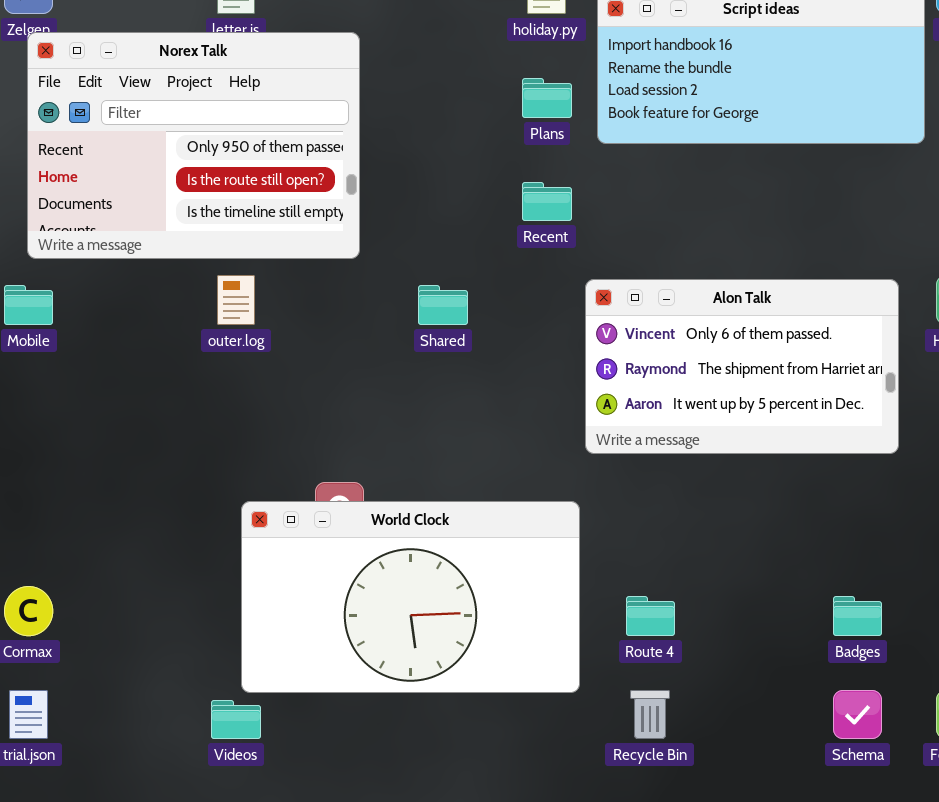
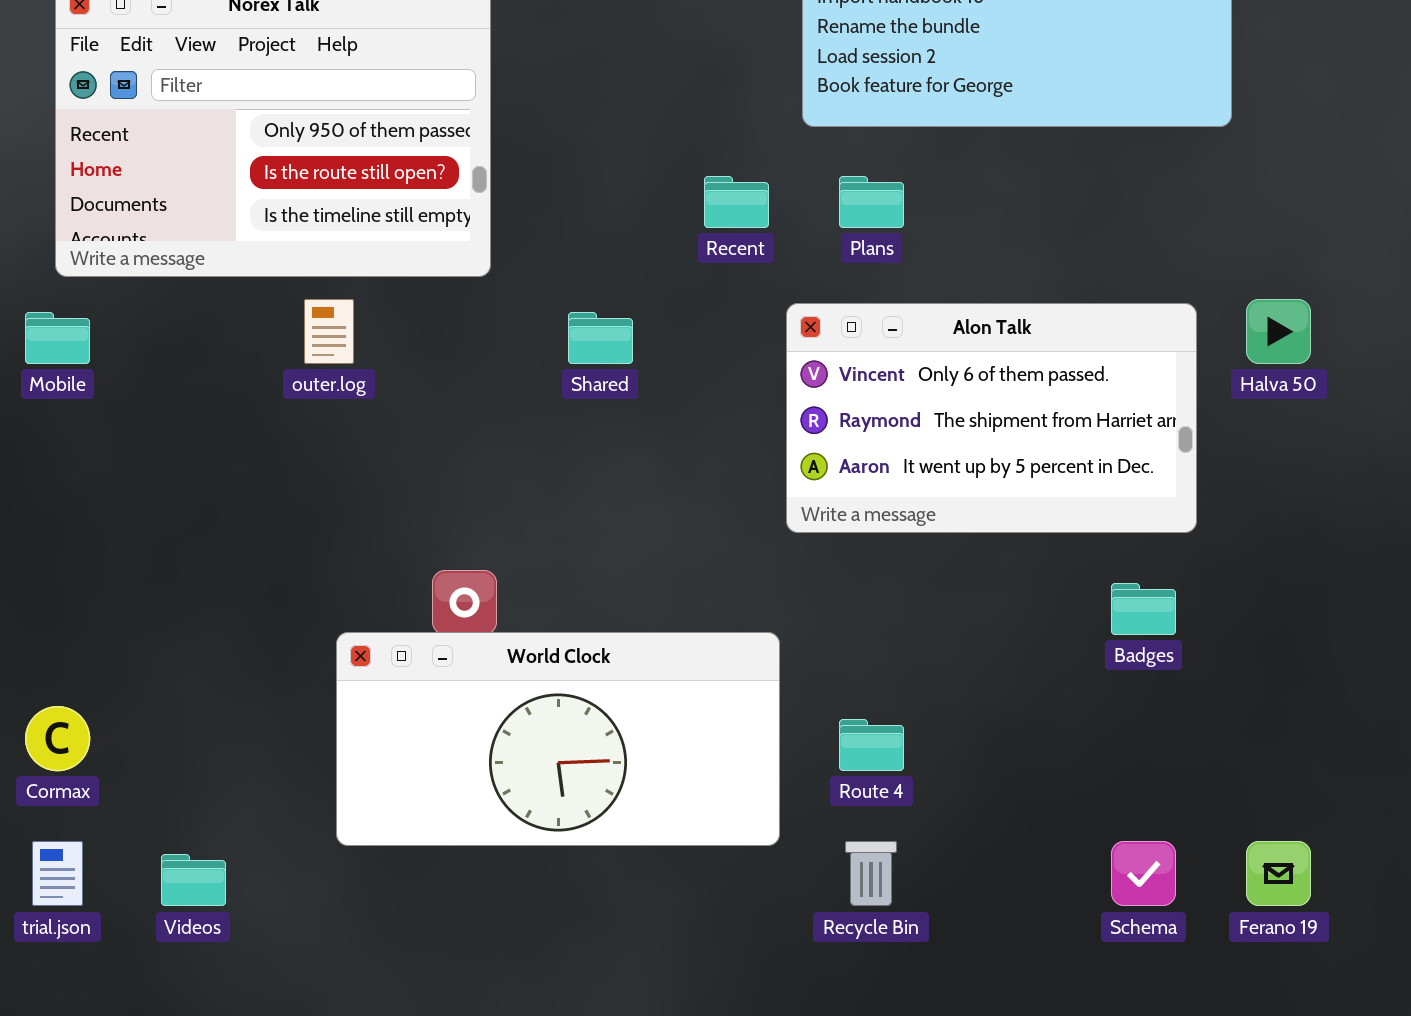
Plans: [522,78,572,118] -> [839,176,904,228], moved
World Clock: [241,501,580,693] -> [336,632,780,846], resized
Badges: [833,596,882,636] -> [1111,583,1176,635], moved
Videos: [211,700,261,739] -> [161,854,226,906], moved

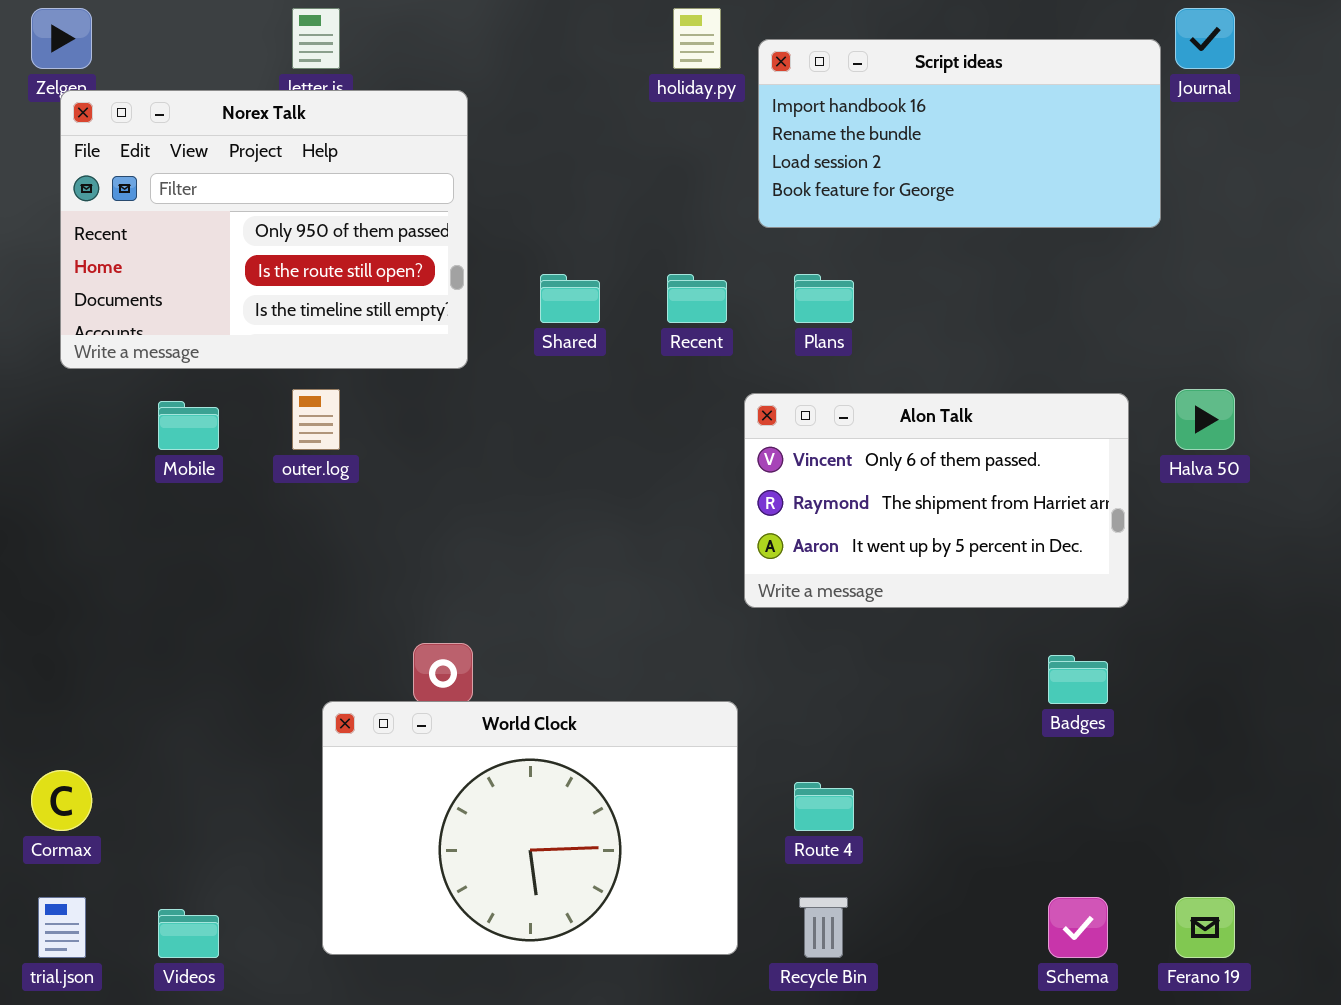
Mobile: [25,312,90,364] -> [158,401,219,450], moved
Shared: [568,312,633,364] -> [540,274,600,323], moved
World Clock: [336,632,780,846] -> [322,701,738,955], resized

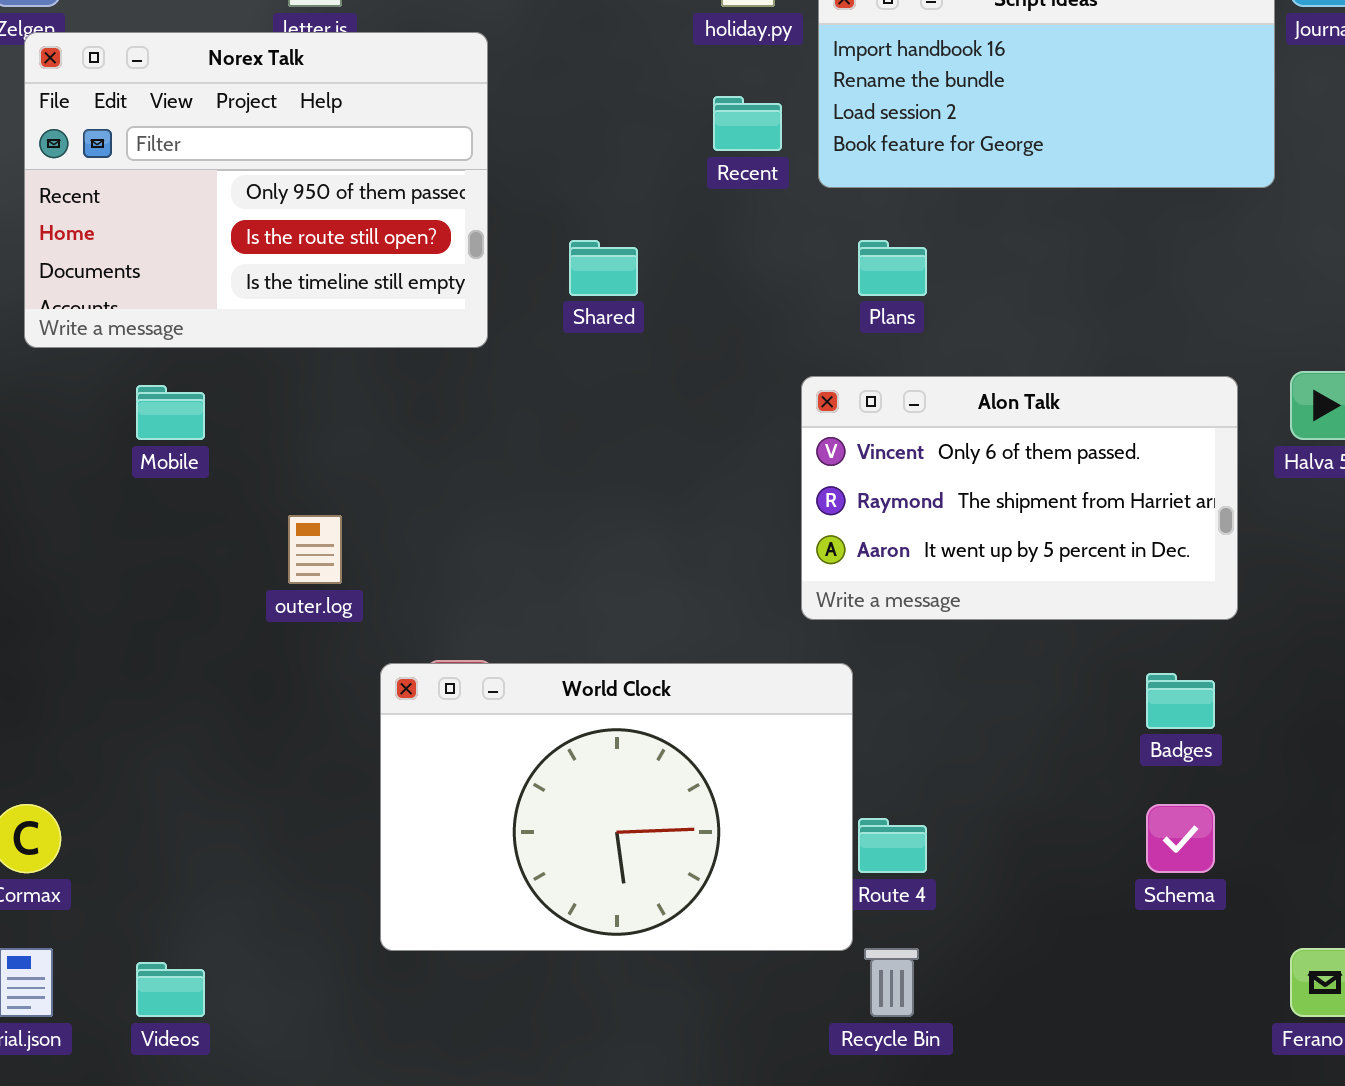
Recent: [667,274,727,323] -> [713,96,782,151], moved
outer.log: [292,389,340,450] -> [288,515,342,584], moved
World Clock: [322,701,738,955] -> [380,663,853,951], moved
Schema: [1048,897,1108,958] -> [1146,804,1215,873], moved

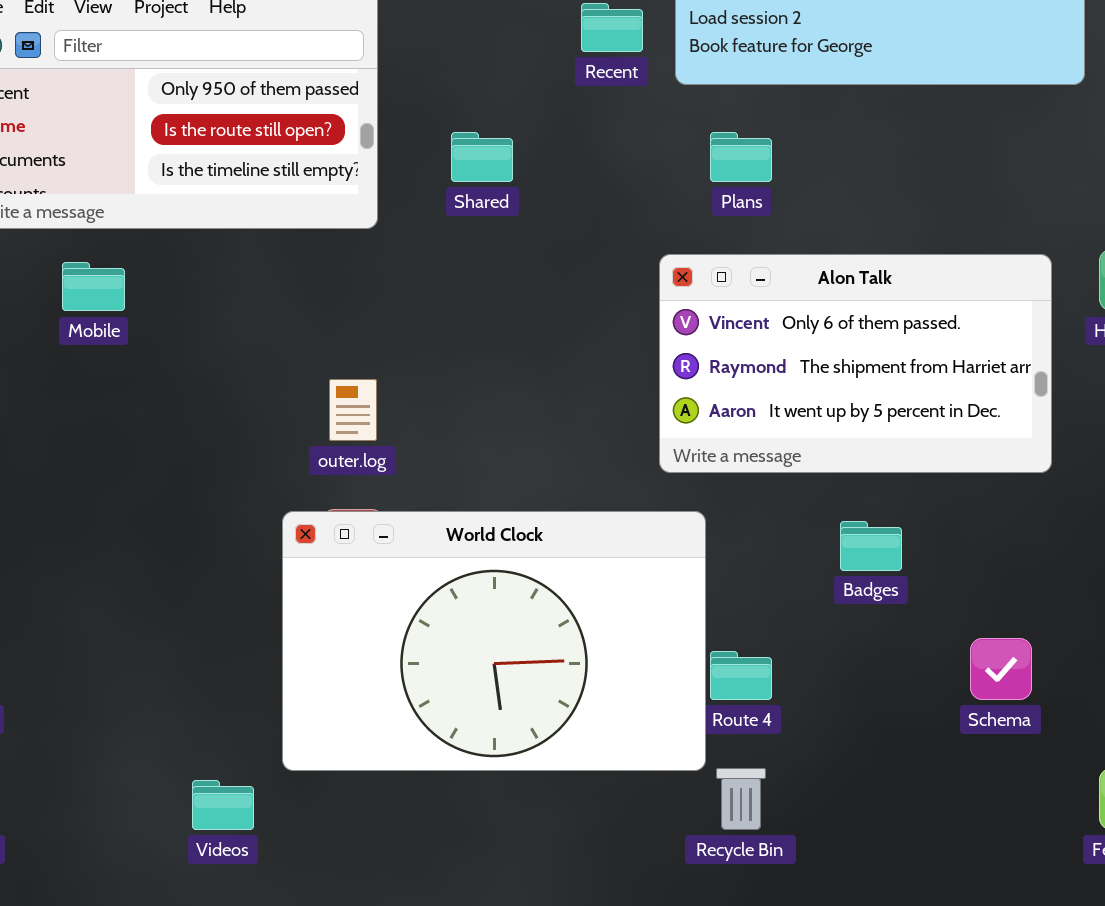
outer.log: [288,515,342,584] -> [329,379,377,441], moved
Badges: [1146,673,1215,729] -> [840,521,902,571], moved
Videos: [136,962,205,1017] -> [192,780,254,830], moved

